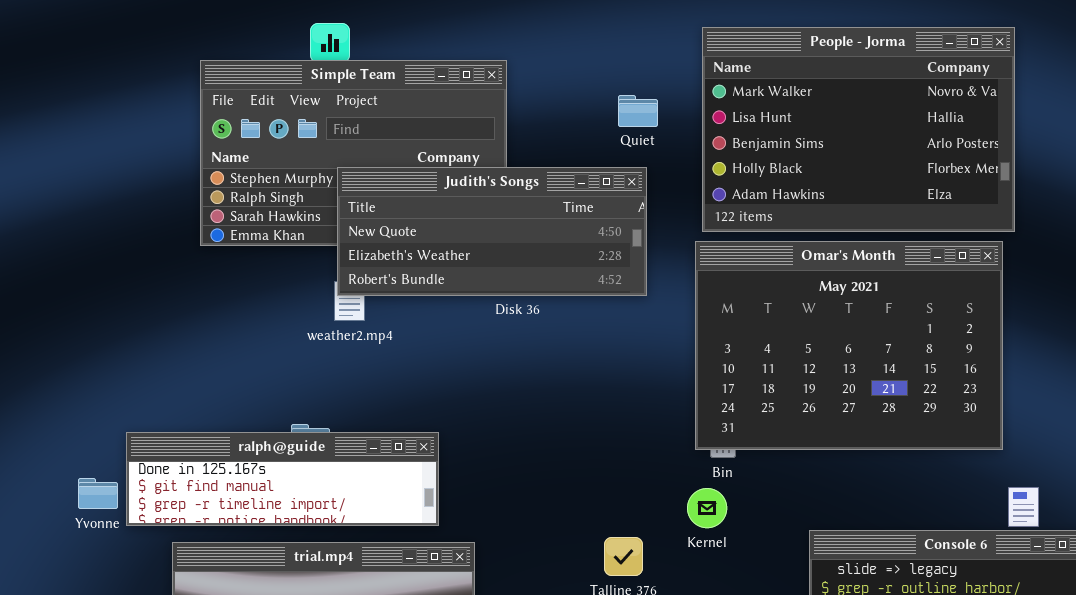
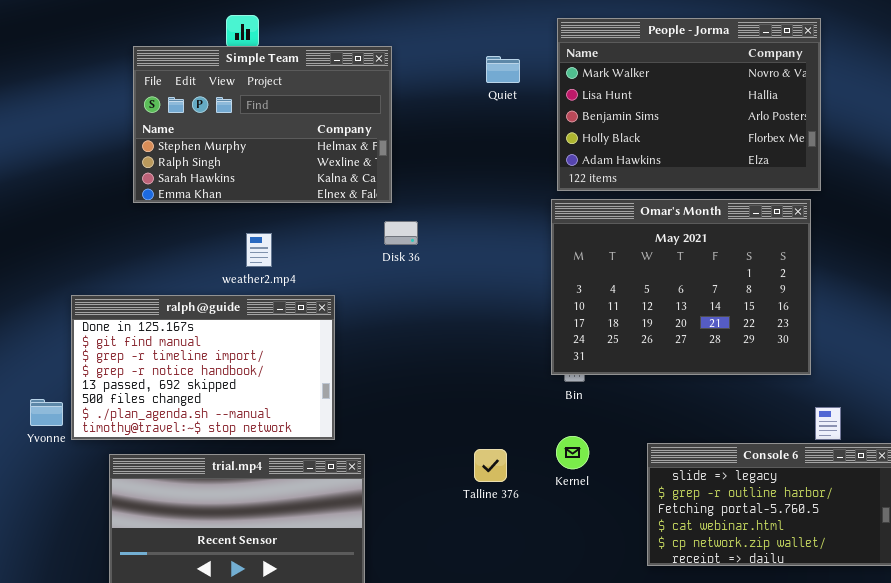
Quiet: [618,95,658,127] -> [486,56,520,83], moved
Judith's Songs: [337,167,647,296] -> none, closed
ralph@guide: [126,432,439,526] -> [71,295,335,440], resized
Kernel: [687,488,727,528] -> [556,436,589,469], moved

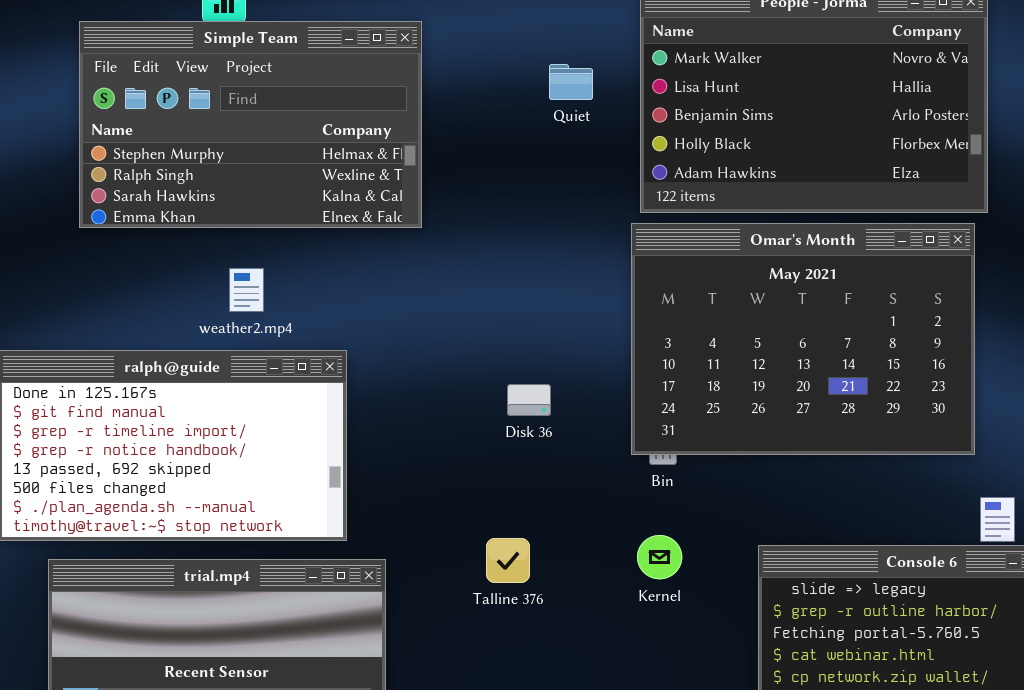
Quiet: [486,56,520,83] -> [549,64,593,100], moved
Disk 36: [384,221,418,245] -> [507,384,551,416], moved
Talline 376: [474,449,507,482] -> [486,538,530,583], moved

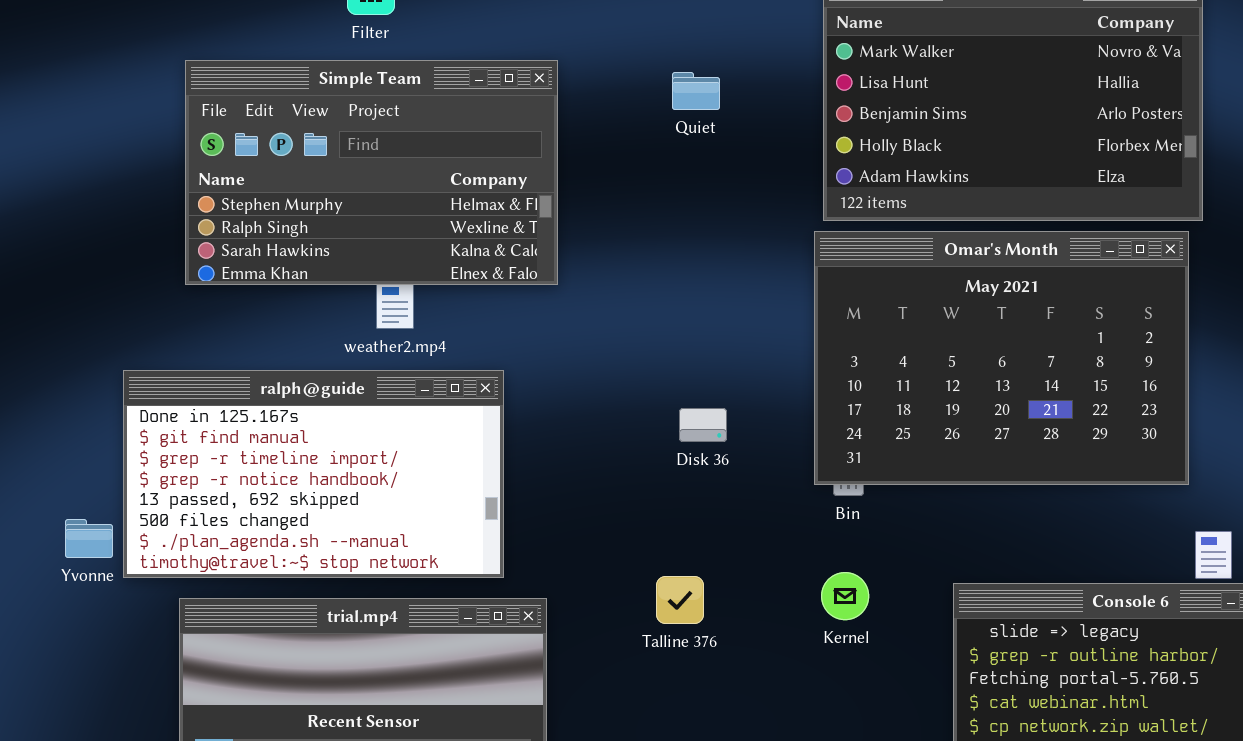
Simple Team: [79,21,422,228] -> [185,60,558,285], moved
Quiet: [549,64,593,100] -> [672,72,720,110], moved

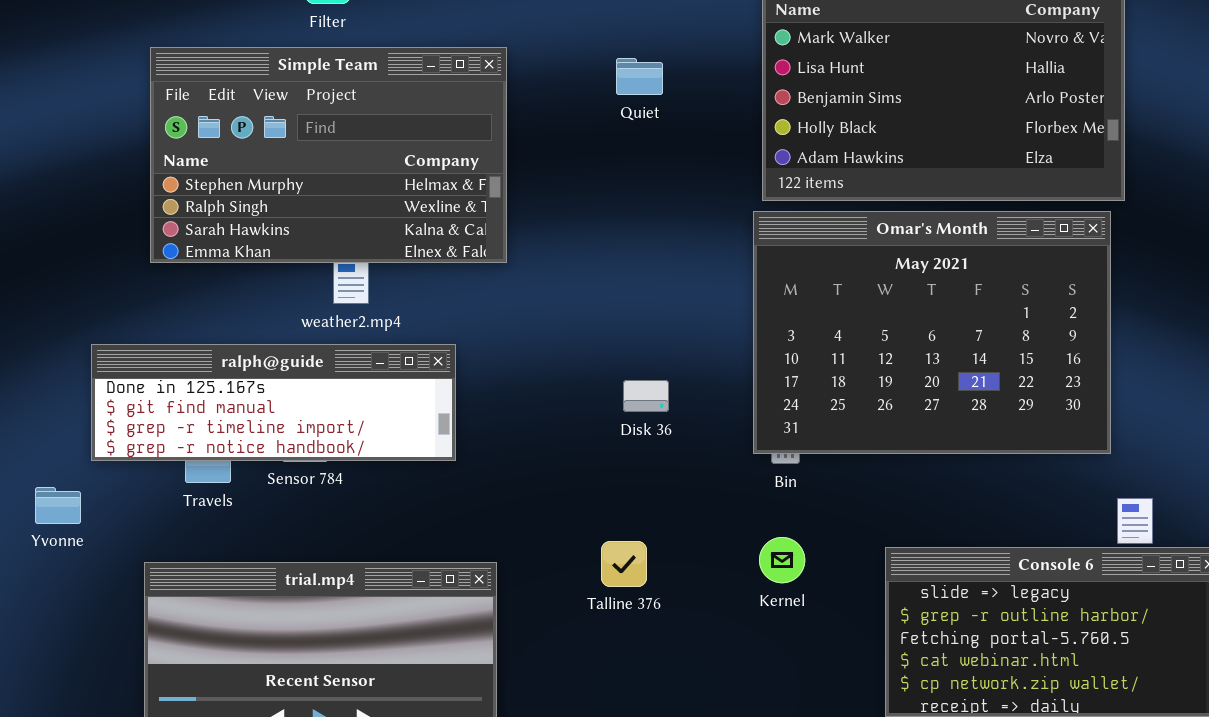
ralph@guide: [123,370,504,578] -> [91,344,456,461], resized

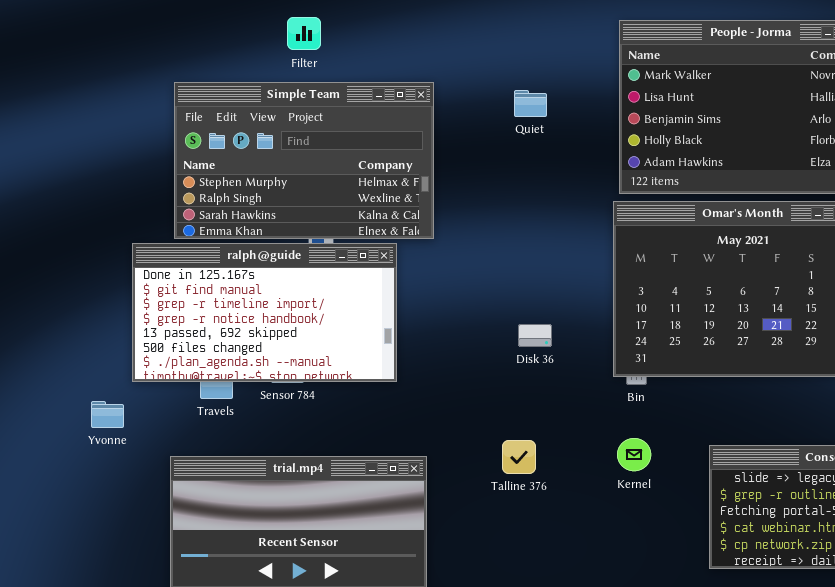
ralph@guide: [91,344,456,461] -> [132,243,397,382], resized

